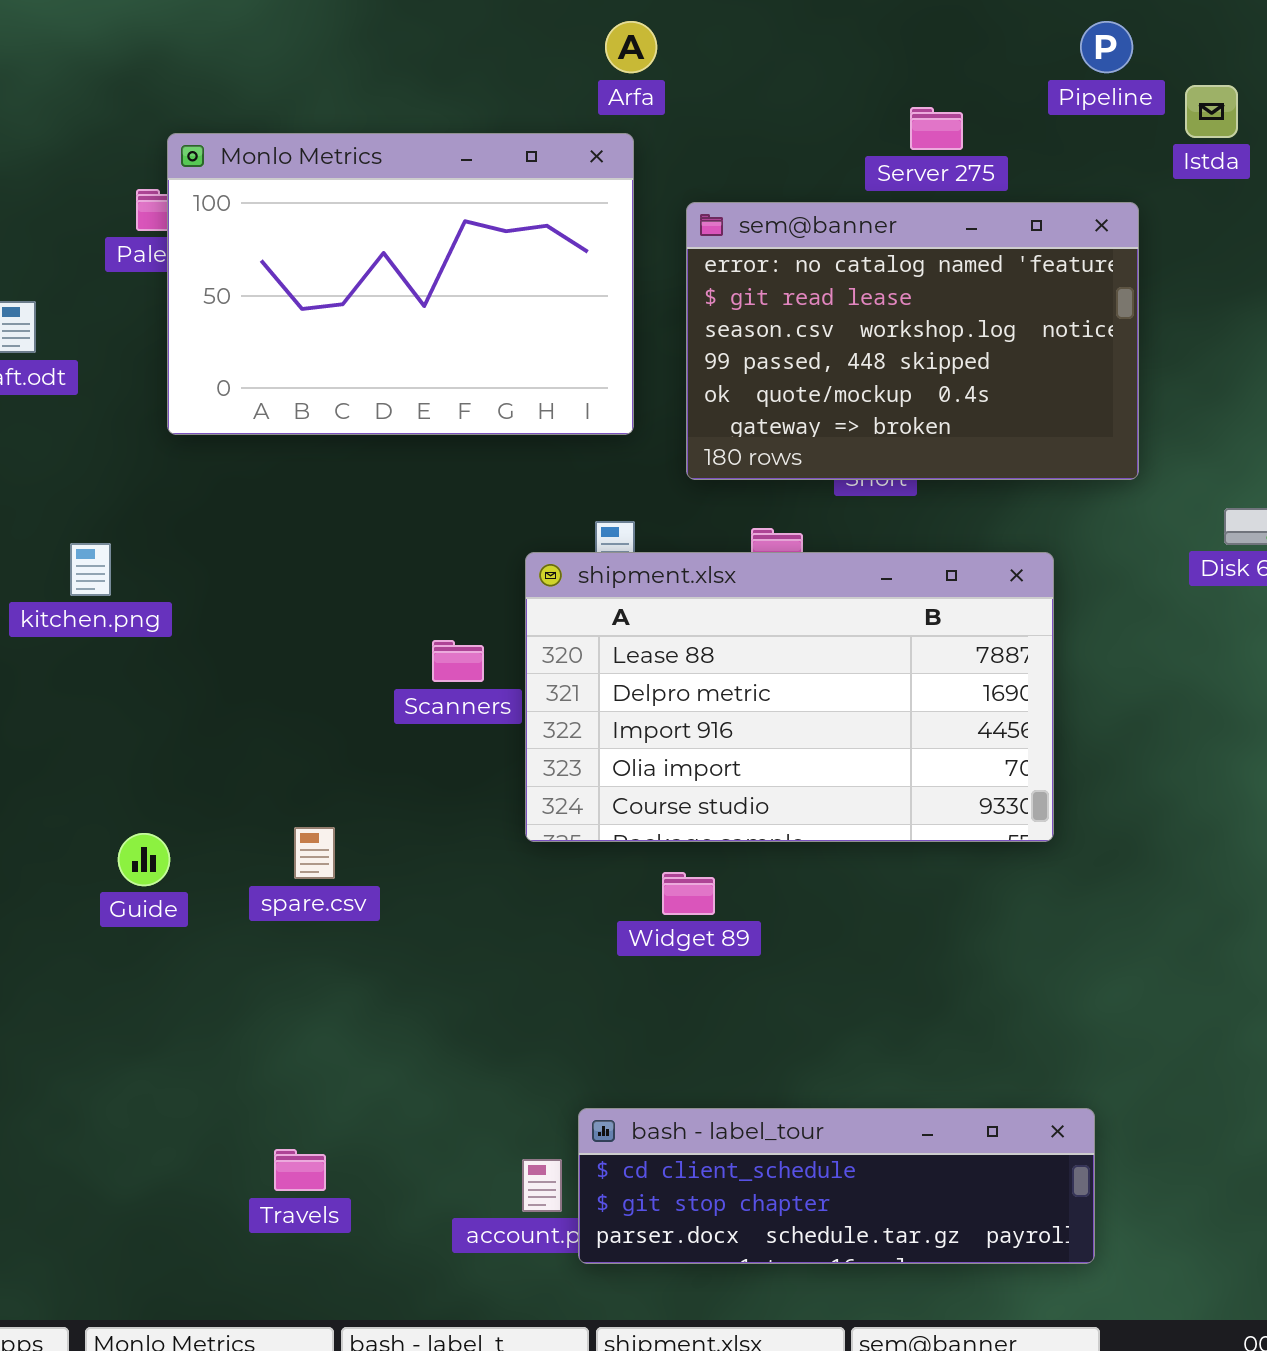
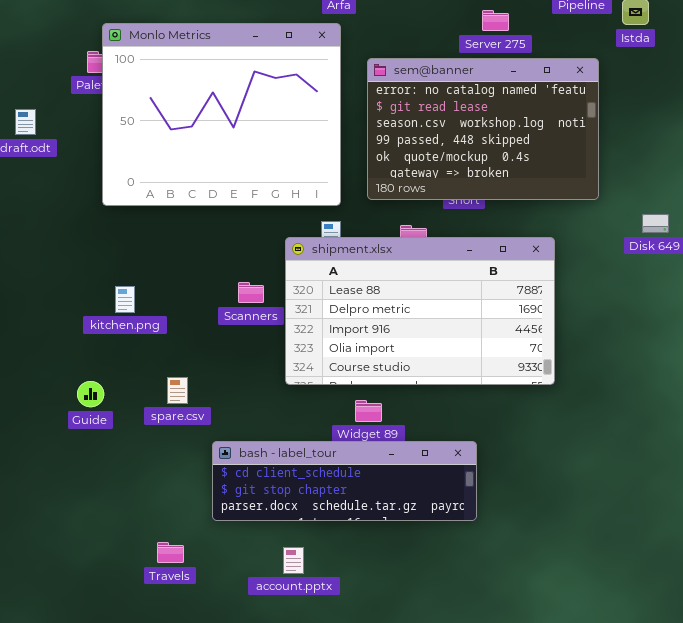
Monlo Metrics: [167,133,634,435] -> [102,23,341,206], resized
kitchen.png: [70,543,111,596] -> [115,286,135,313], moved
bash - label_tour: [578,1108,1095,1264] -> [212,441,477,521], moved

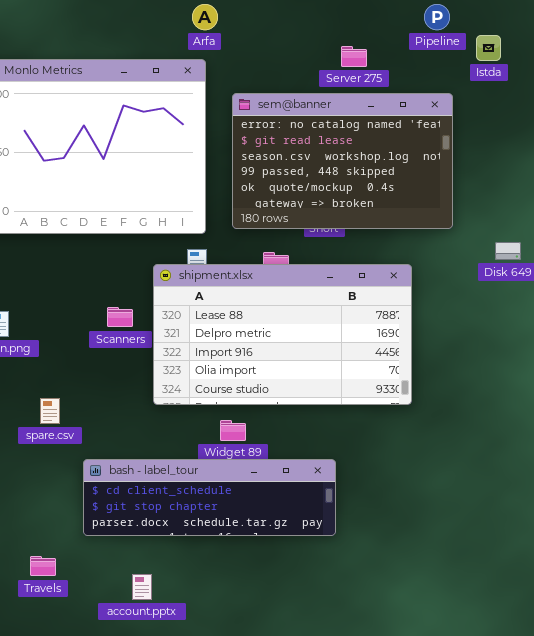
account.pptx: [283,547,304,574] -> [132,574,152,600], moved

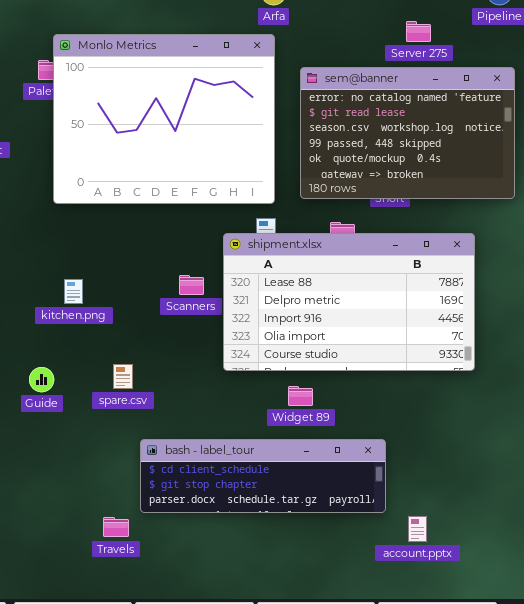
bash - label_tour: [83,459,336,536] -> [140,439,386,513], moved
account.pptx: [132,574,152,600] -> [408,516,427,542], moved

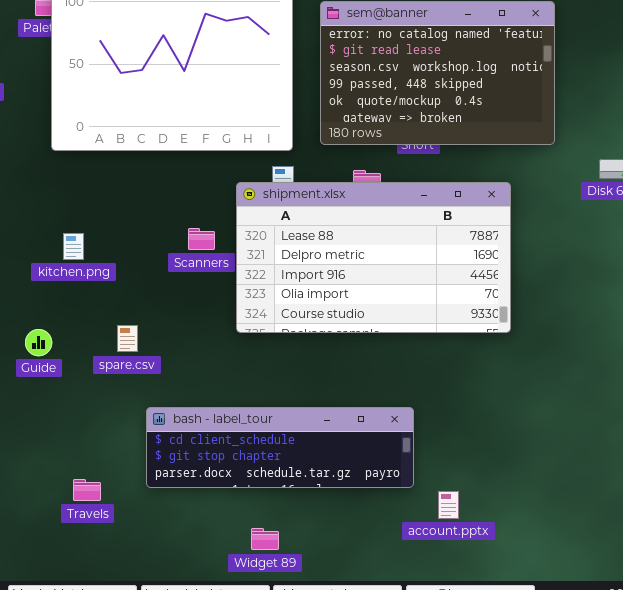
Widget 89: [288,386,313,406] -> [251,528,279,550], moved
Travels: [103,517,129,537] -> [73,479,101,501], moved

